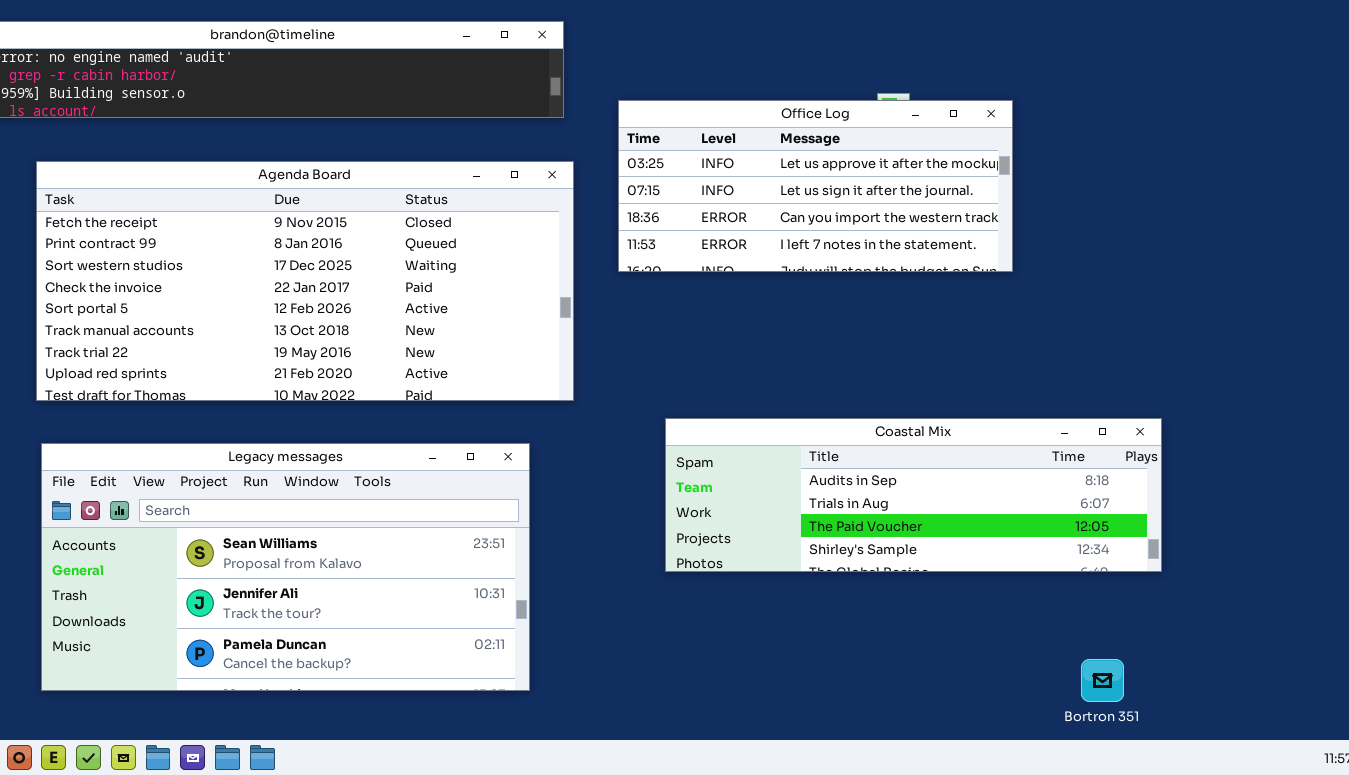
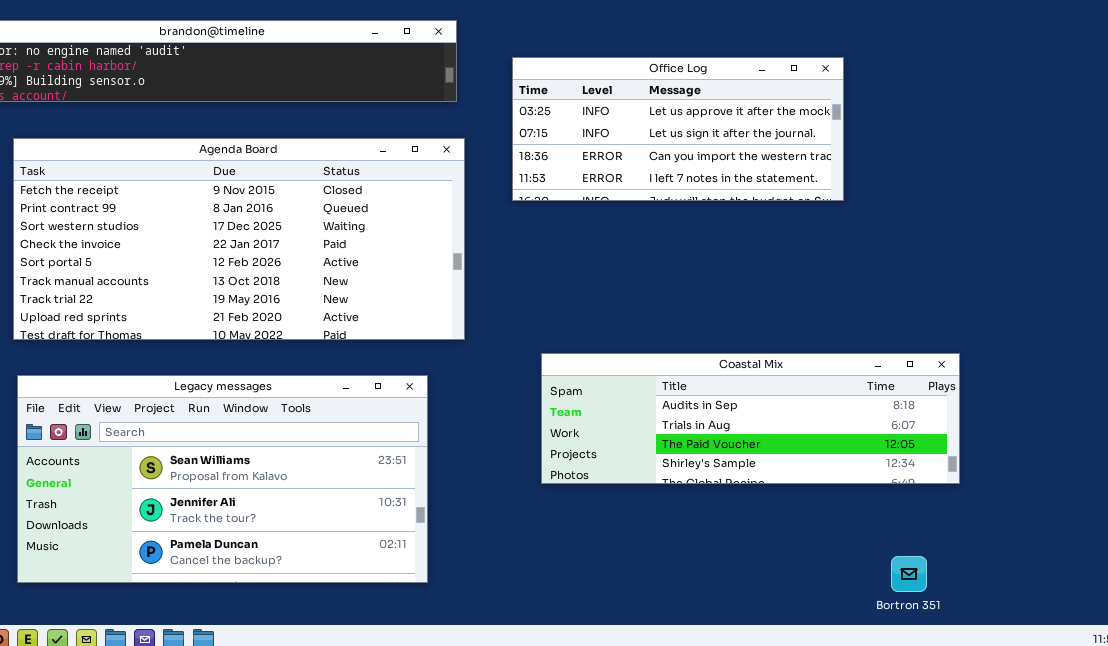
Office Log: [618,100,1013,272] -> [512,57,844,201], moved

